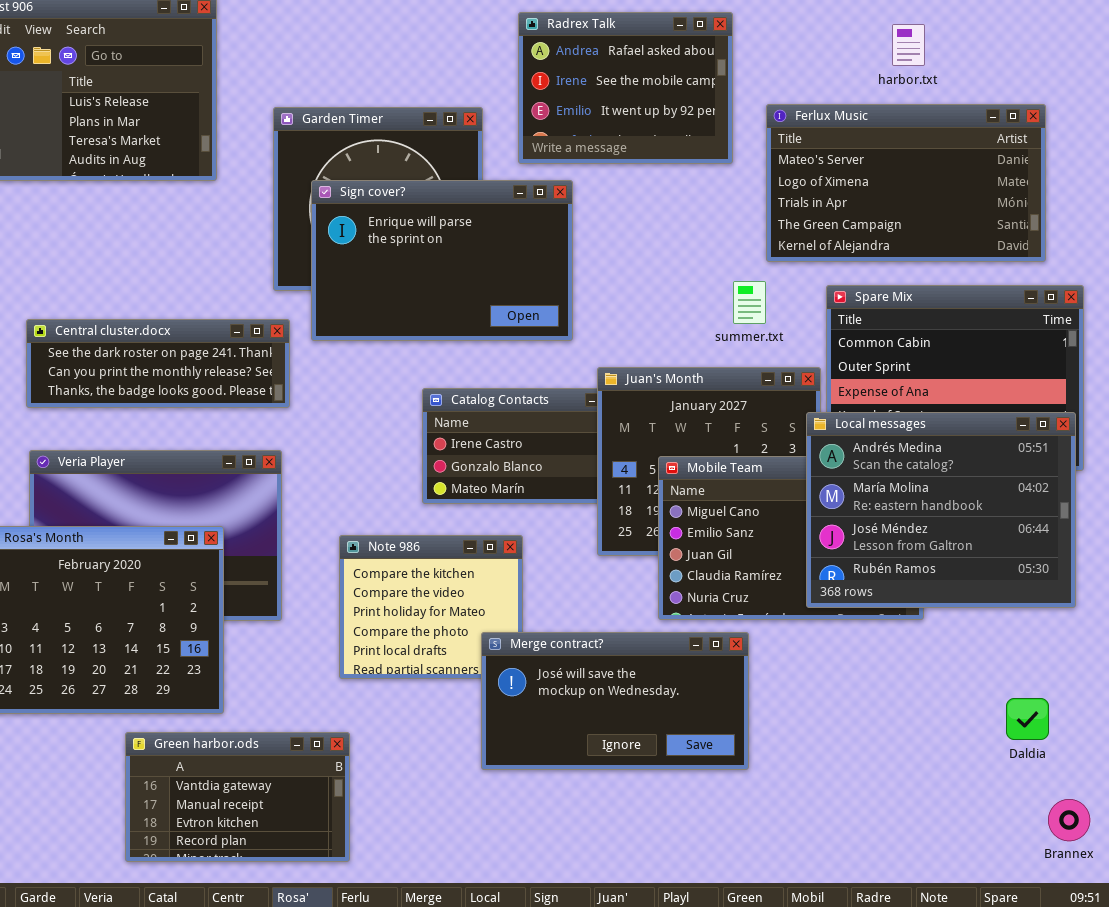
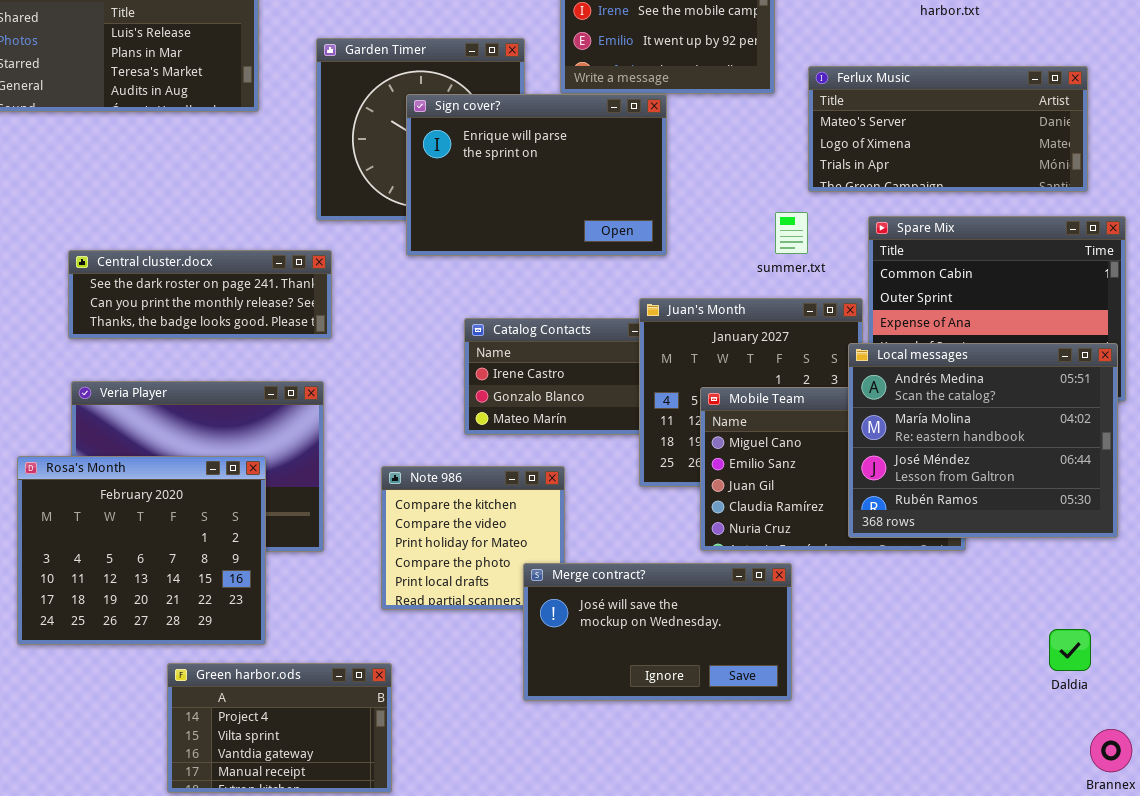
Ferlux Music: [766,104,1046,262] -> [808,66,1088,192], resized
Sign cover?: [311,180,573,341] -> [406,94,667,256], moved
Green harbor.ods: [125,732,350,862] -> [167,663,392,793], scrolled up 2 rows

